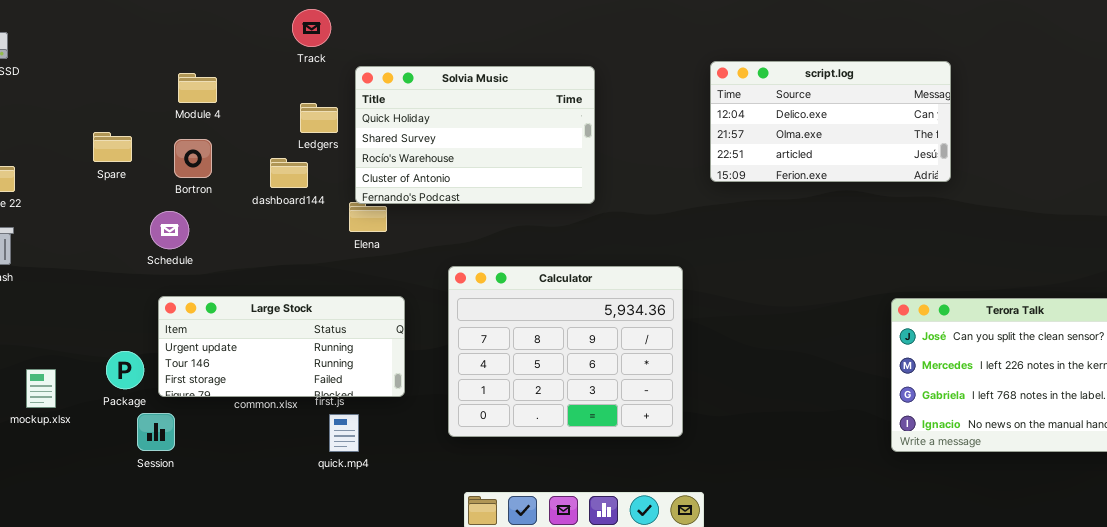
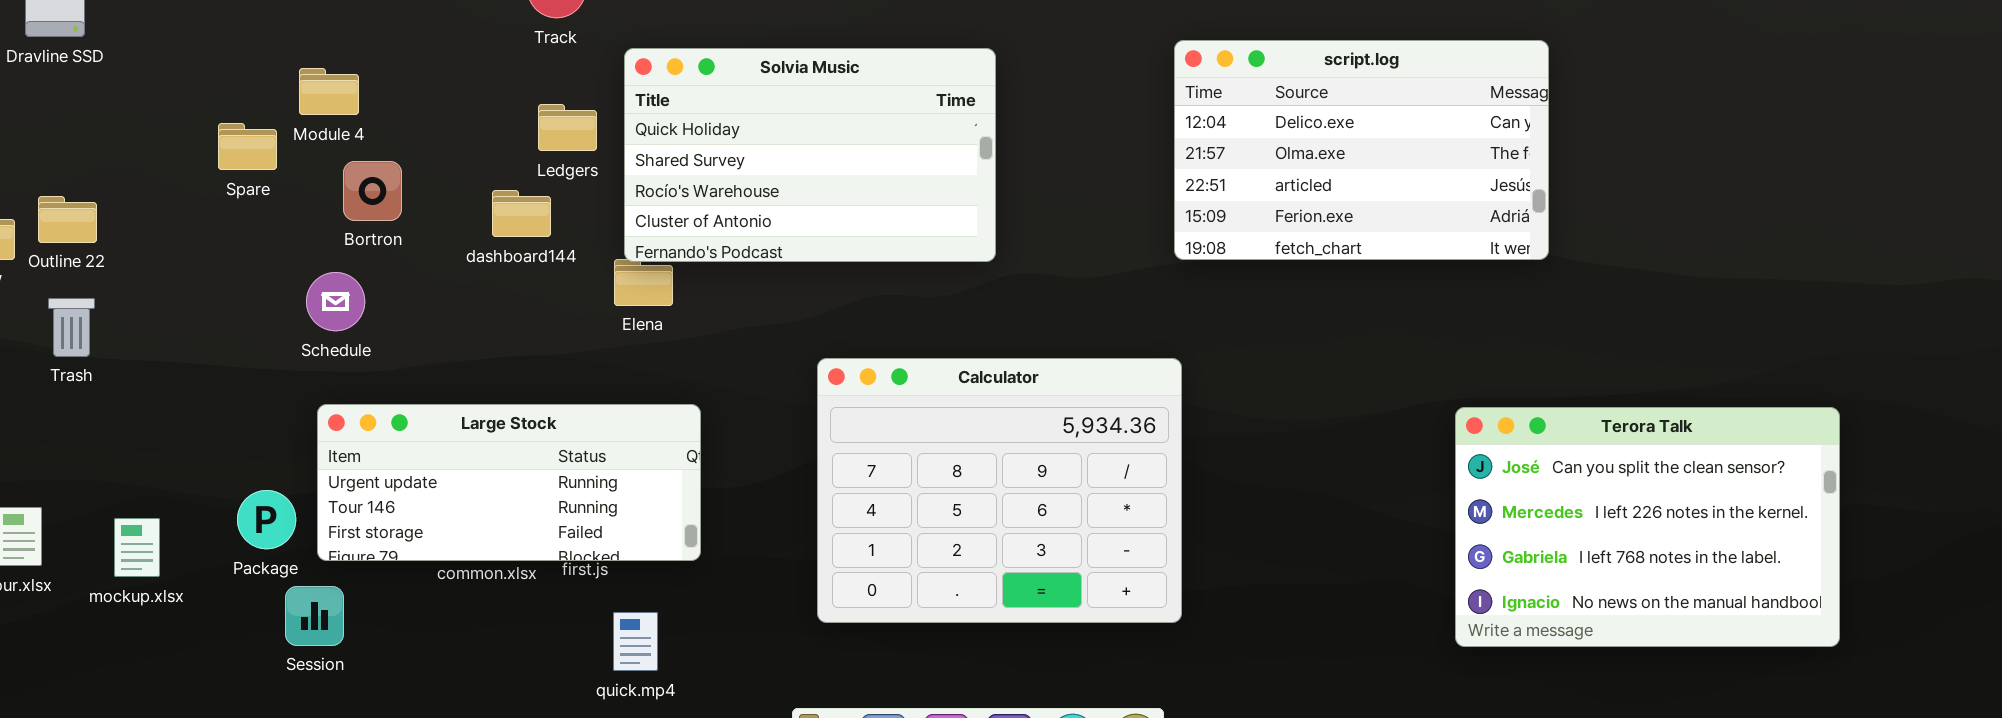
script.log: [710,61,951,182] -> [1174,40,1549,260], resized
Module 4: [178,73,217,103] -> [299,68,359,115], moved
Spare: [93,132,132,162] -> [218,123,277,170], moved
Calculator: [448,266,683,437] -> [817,358,1182,623], moved
quick.mp4: [329,414,359,452] -> [613,612,658,671], moved

